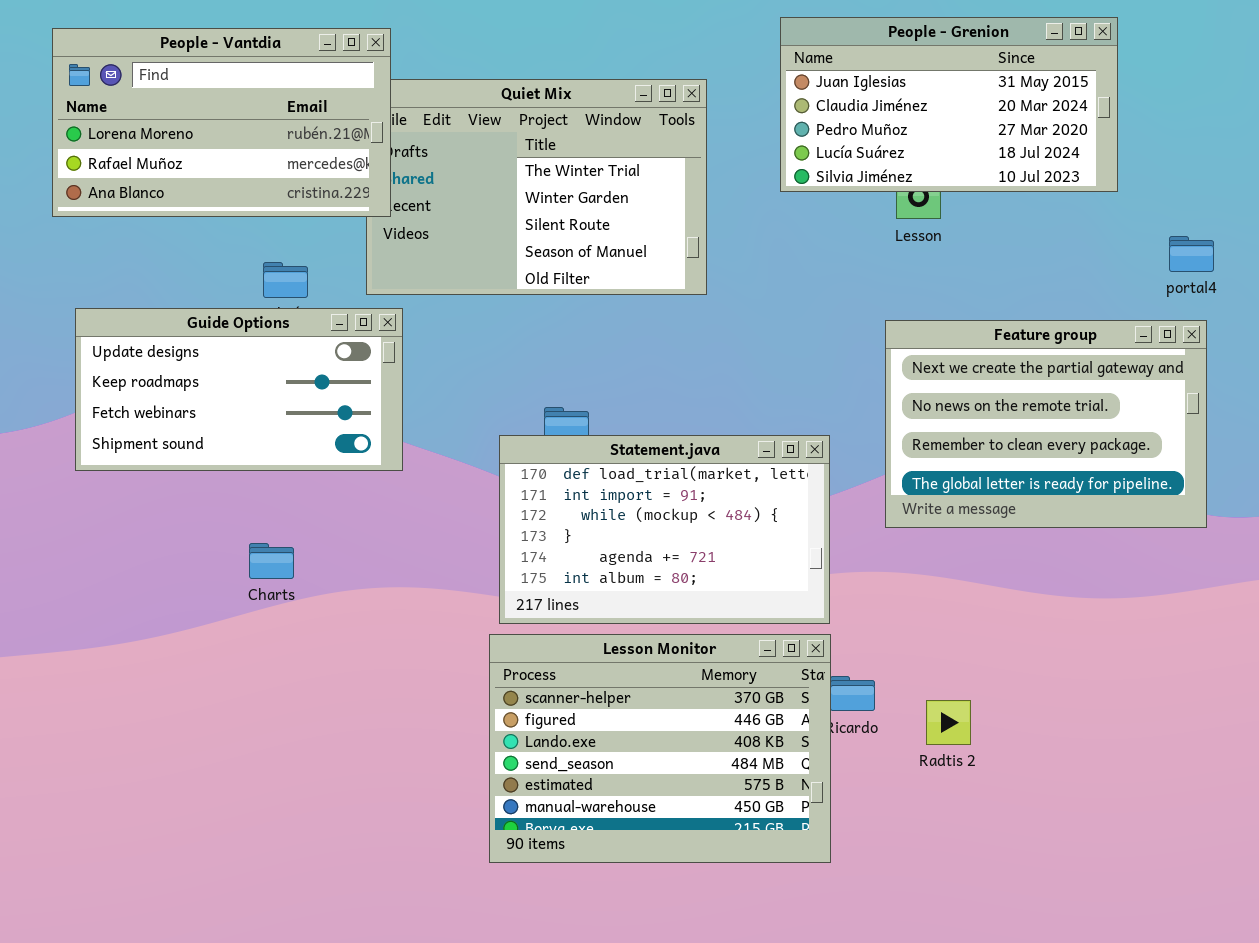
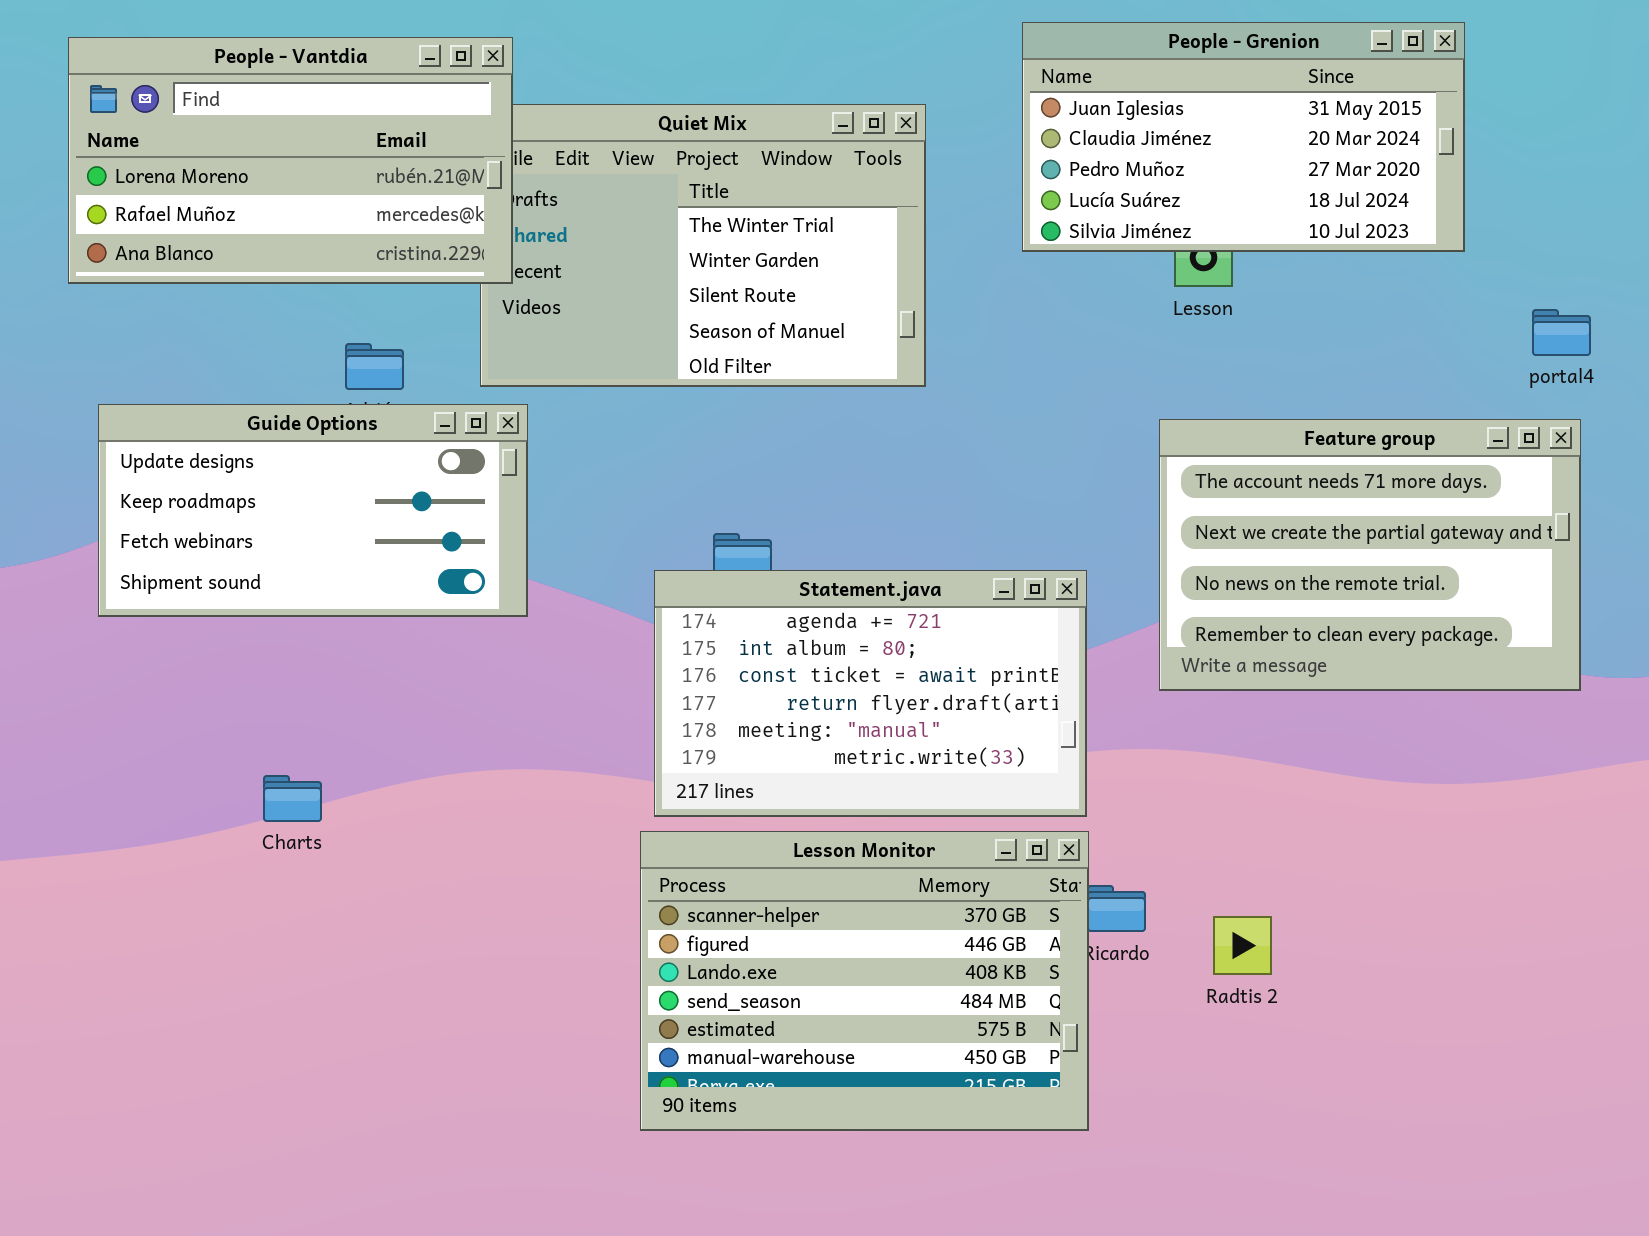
Feature group: [885,320,1207,528] -> [1159,419,1581,691], scrolled up 1 row
Statement.java: [499,435,830,624] -> [654,570,1087,817], scrolled down 4 rows
Charts: [249,543,294,579] -> [263,775,322,822], moved

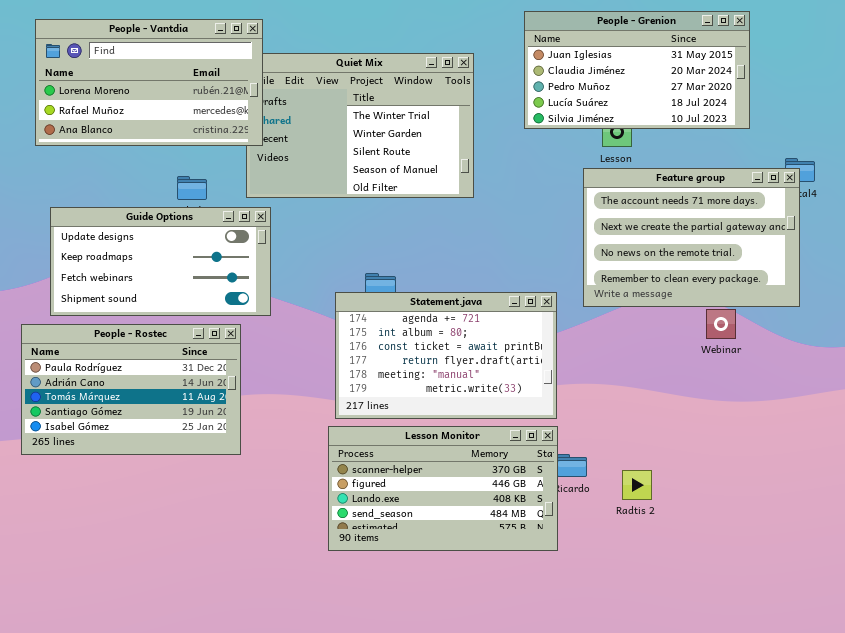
Feature group: [1159,419,1581,691] -> [583,168,800,307], moved
People - Rostec: none -> [21,324,241,455], opened
Lesson Monitor: [640,831,1089,1131] -> [328,426,558,551], resized

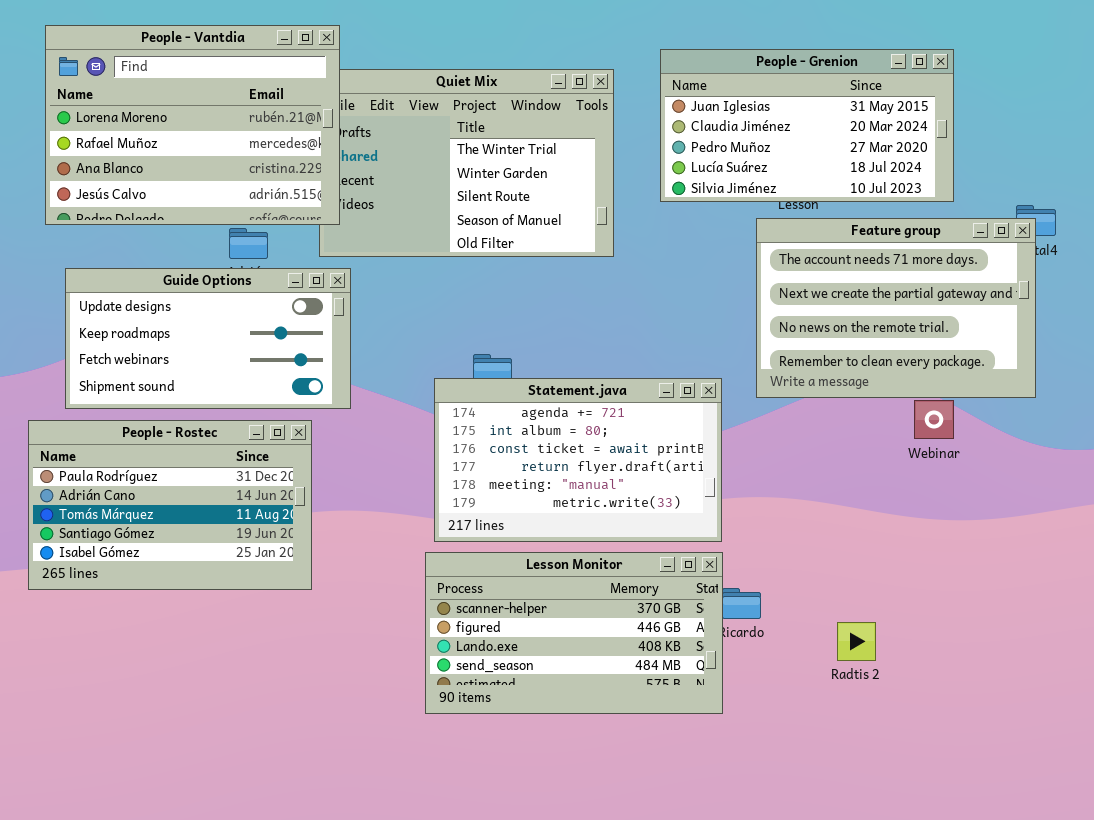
People - Grenion: [524,11,750,129] -> [660,49,954,202], moved
People - Vantdia: [35,19,263,146] -> [45,25,340,225], resized
Radtis 2: [622,470,652,500] -> [837,622,876,661], moved

